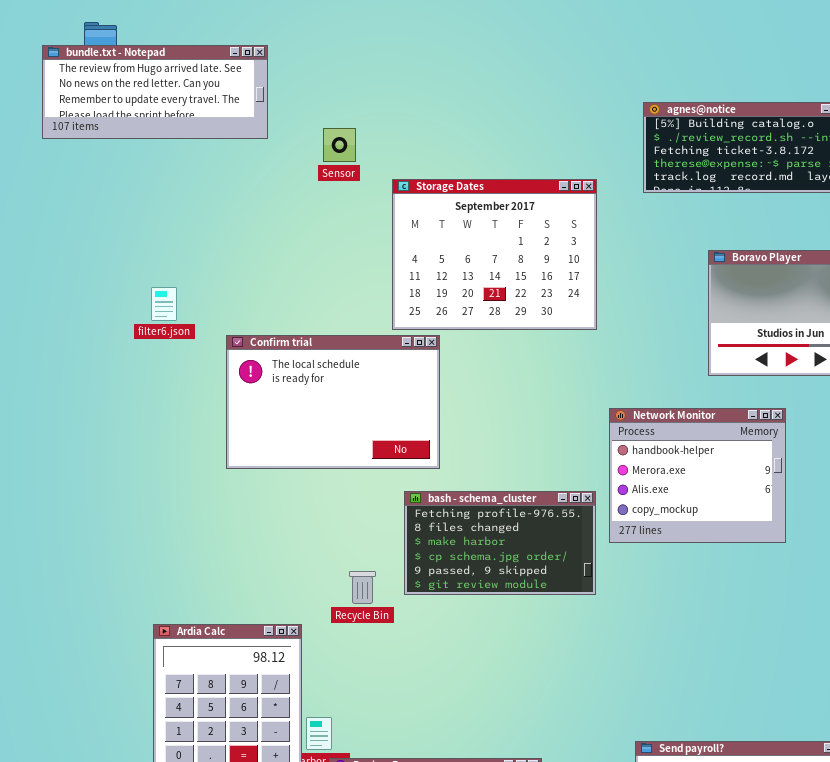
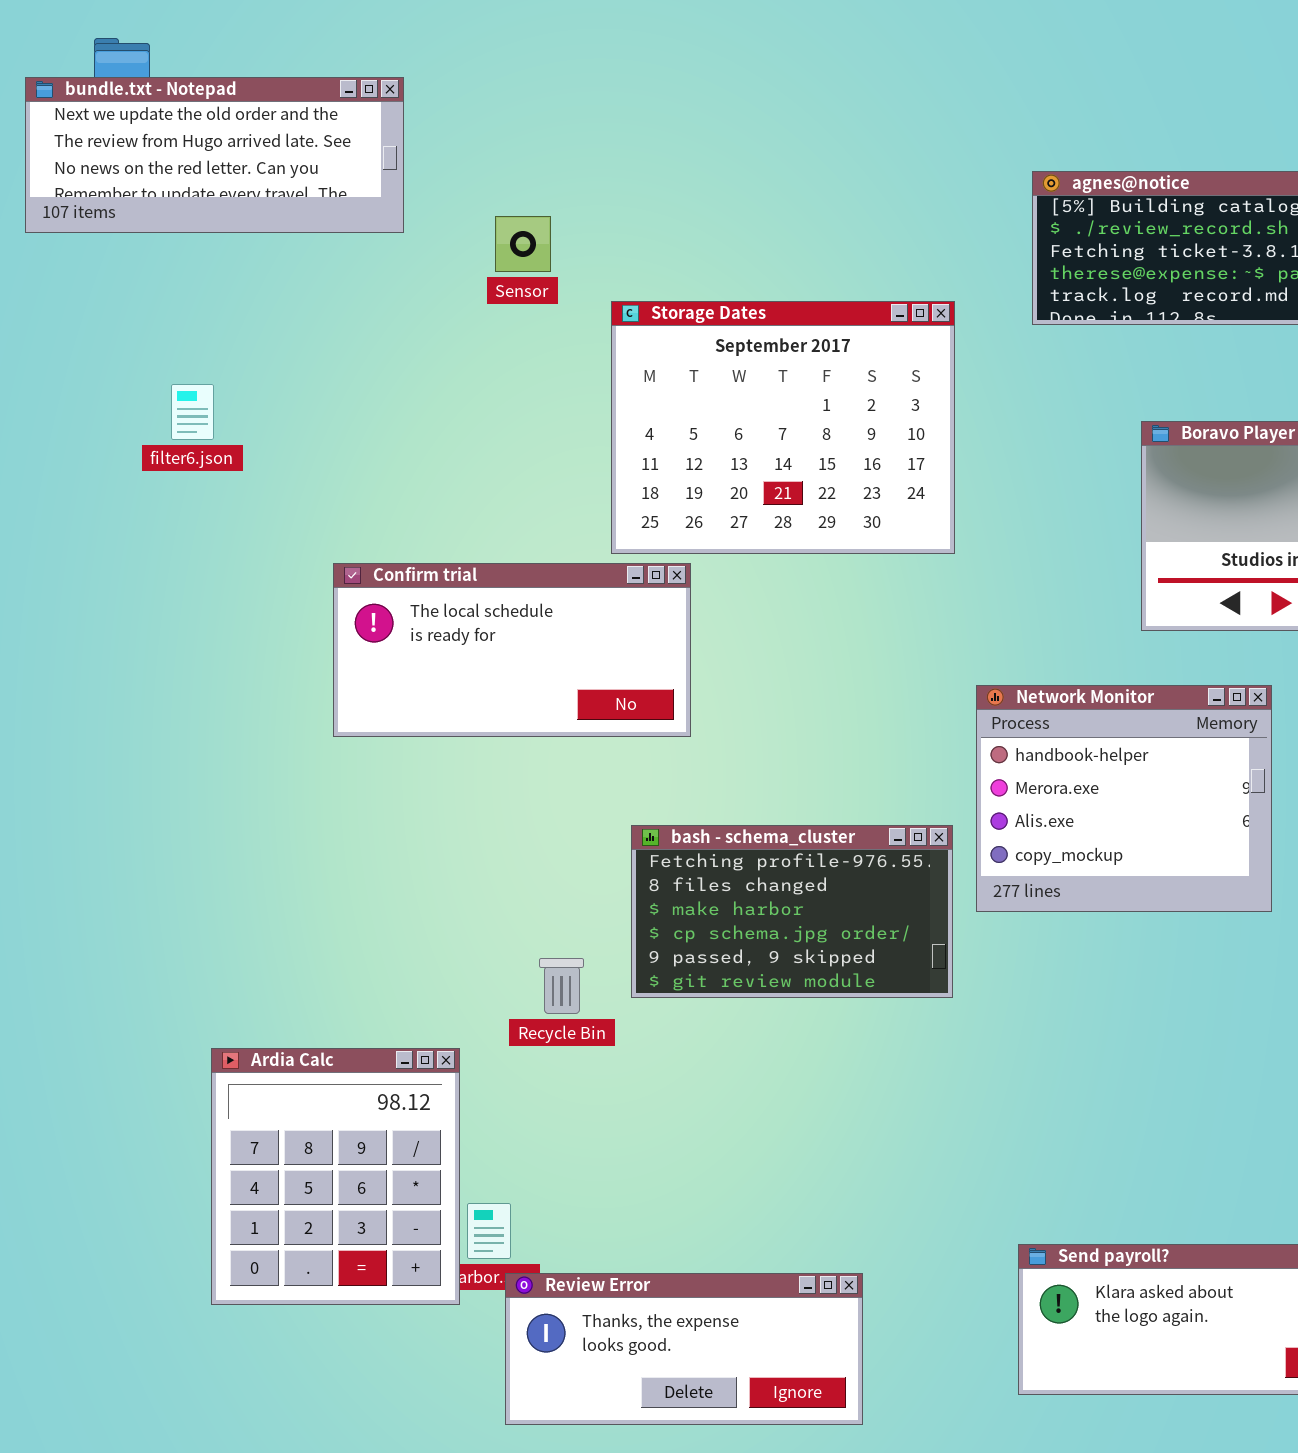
bundle.txt - Notepad: [42,45,268,139] -> [25,77,404,233], scrolled up 1 row
filter6.json: [151,287,177,321] -> [171,384,214,440], moved
Confirm trial: [226,335,440,469] -> [333,563,691,737], resized

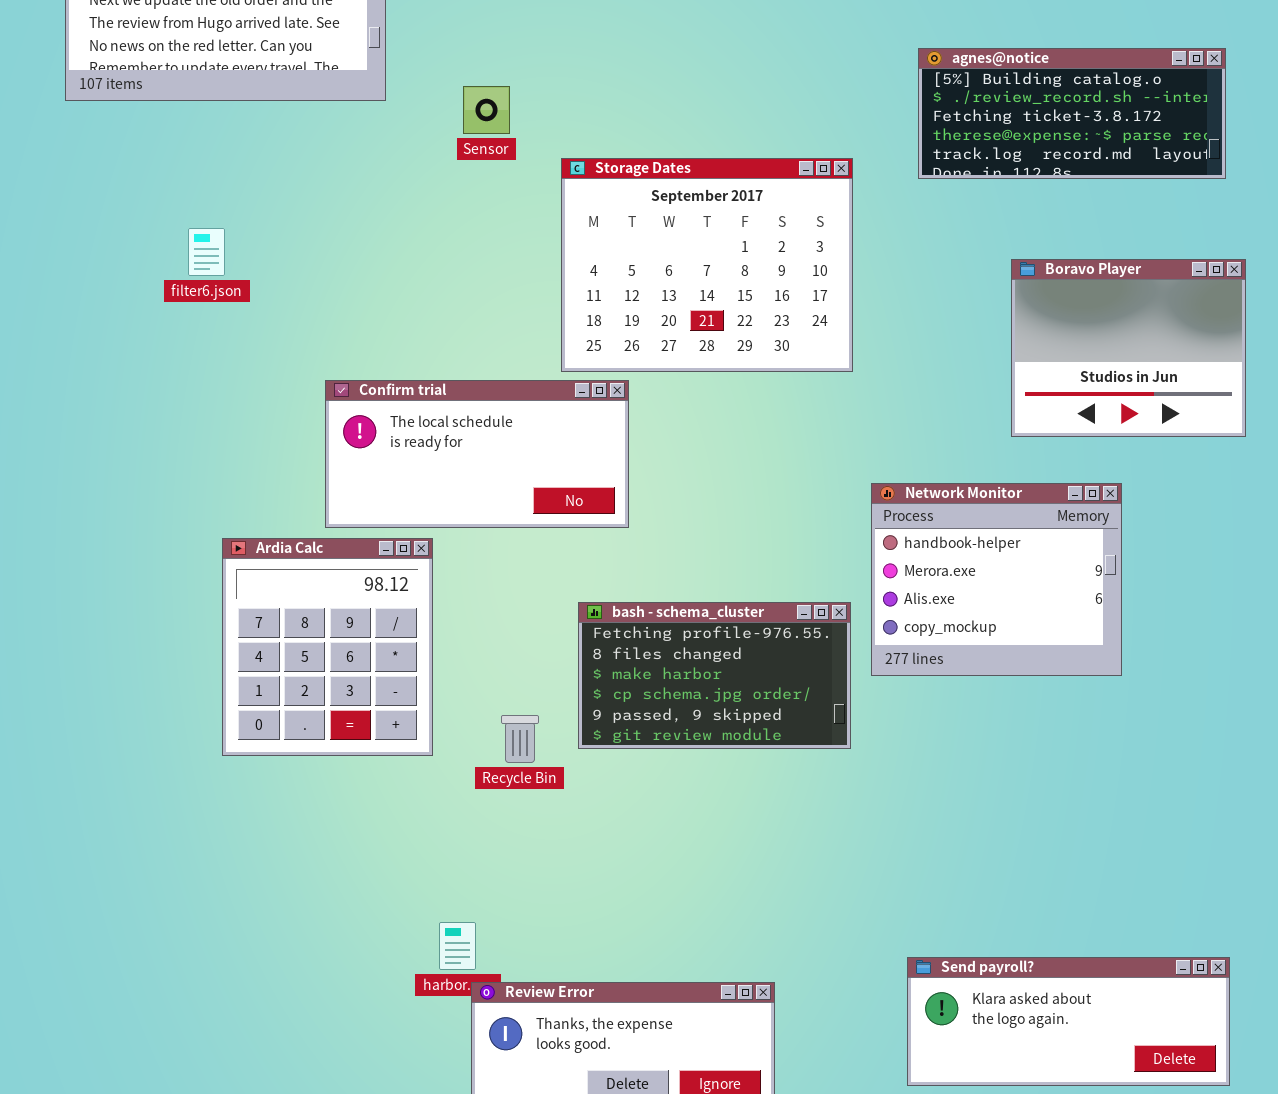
Ardia Calc: [211,1048,460,1305] -> [222,538,433,756], moved

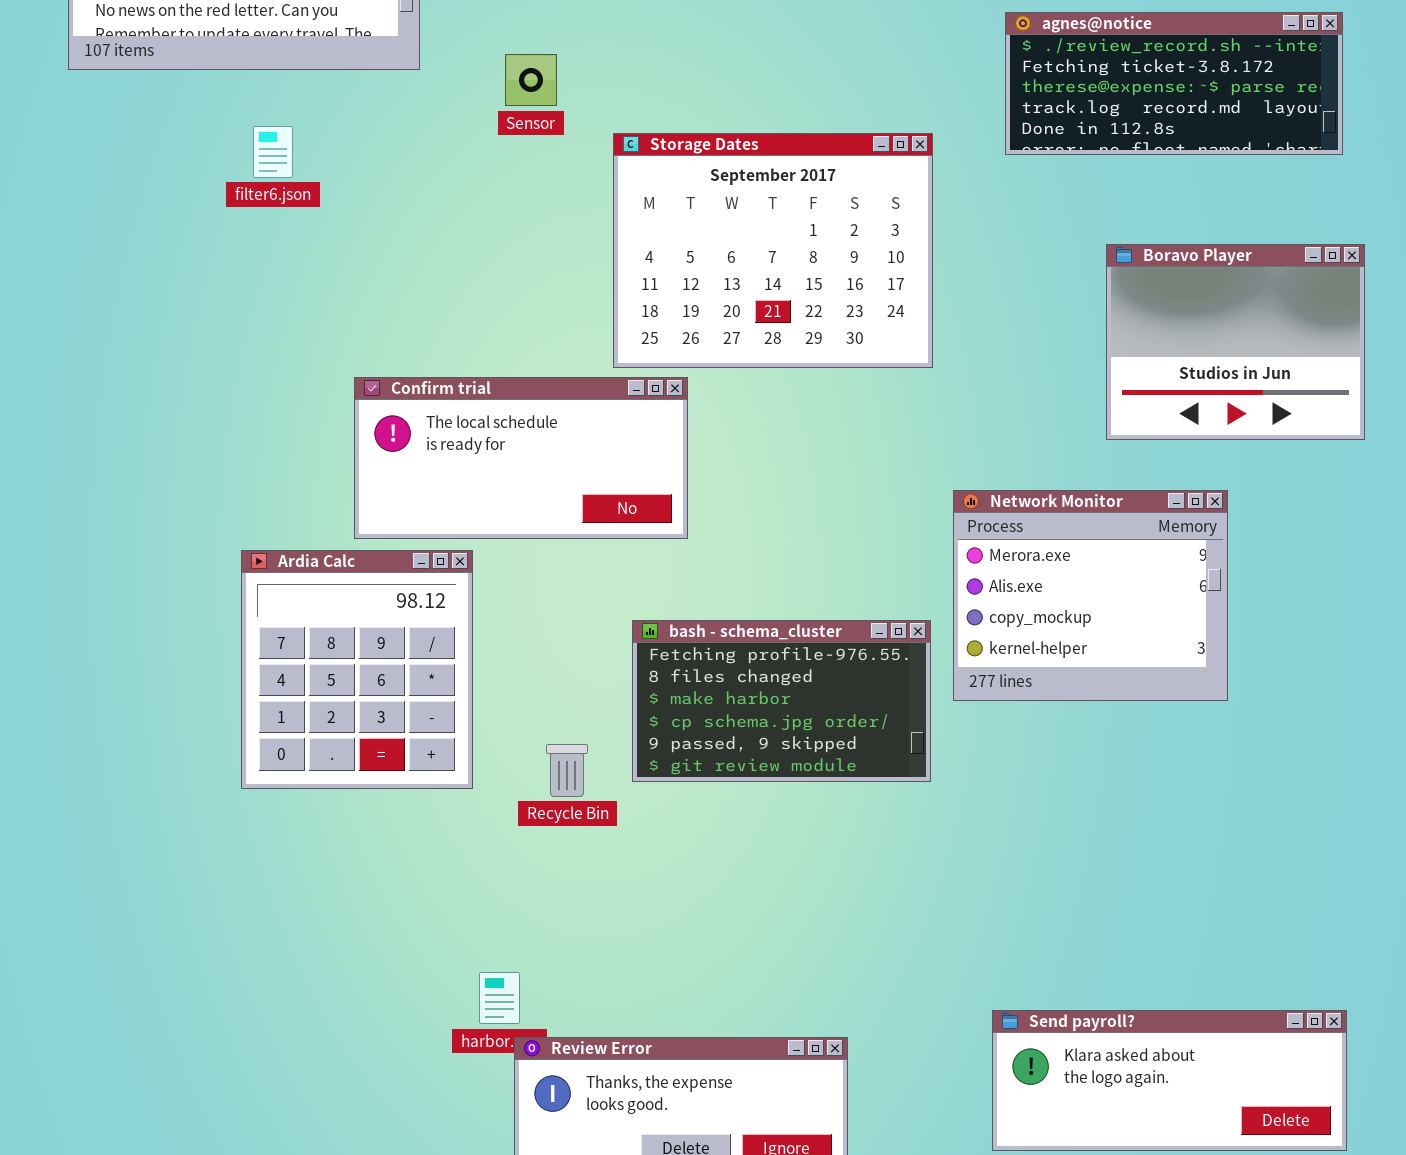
agnes@notice: [918,48,1226,179] -> [1005,12,1343,155], scrolled down 1 row
filter6.json: [188,228,225,276] -> [253,126,293,178], moved
Network Monitor: [871,483,1122,676] -> [953,490,1228,701], scrolled down 1 row

